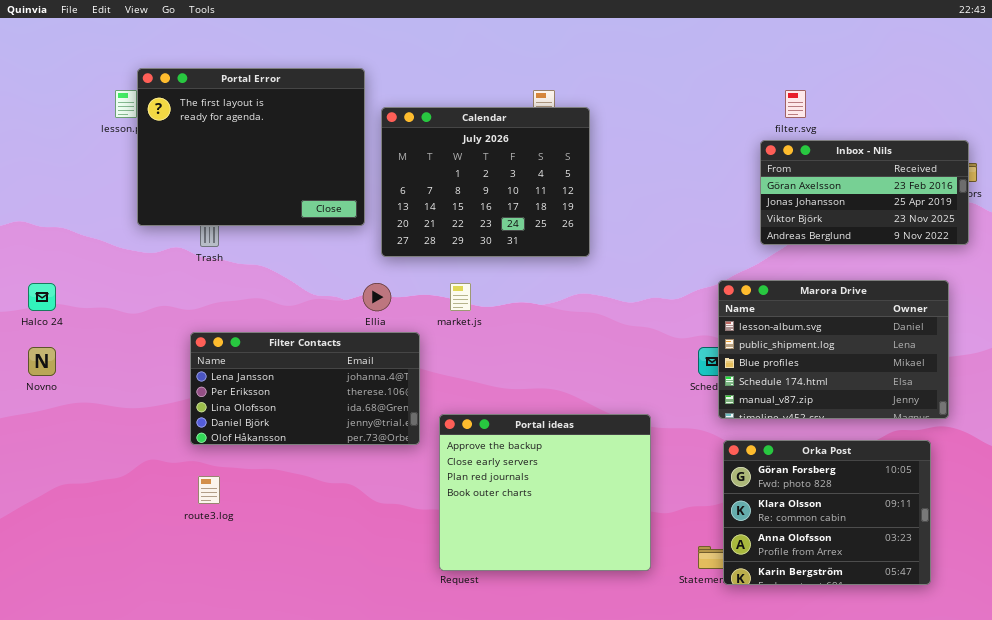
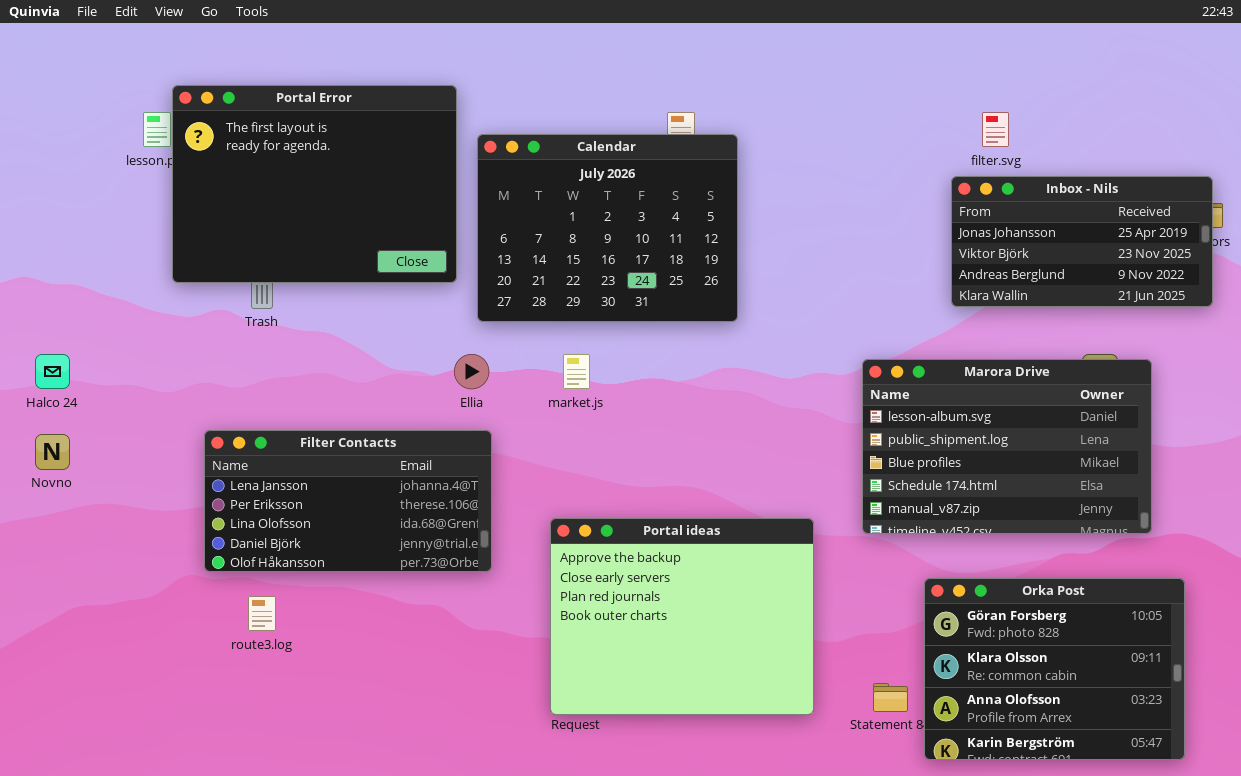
Inbox - Nils: [760,140,969,245] -> [951,176,1213,307], scrolled down 1 row
Marora Drive: [718,280,949,419] -> [862,359,1152,534], moved
Filter Contacts: [190,332,420,445] -> [204,430,492,572], moved
Orka Post: [723,440,931,585] -> [924,578,1185,760], moved

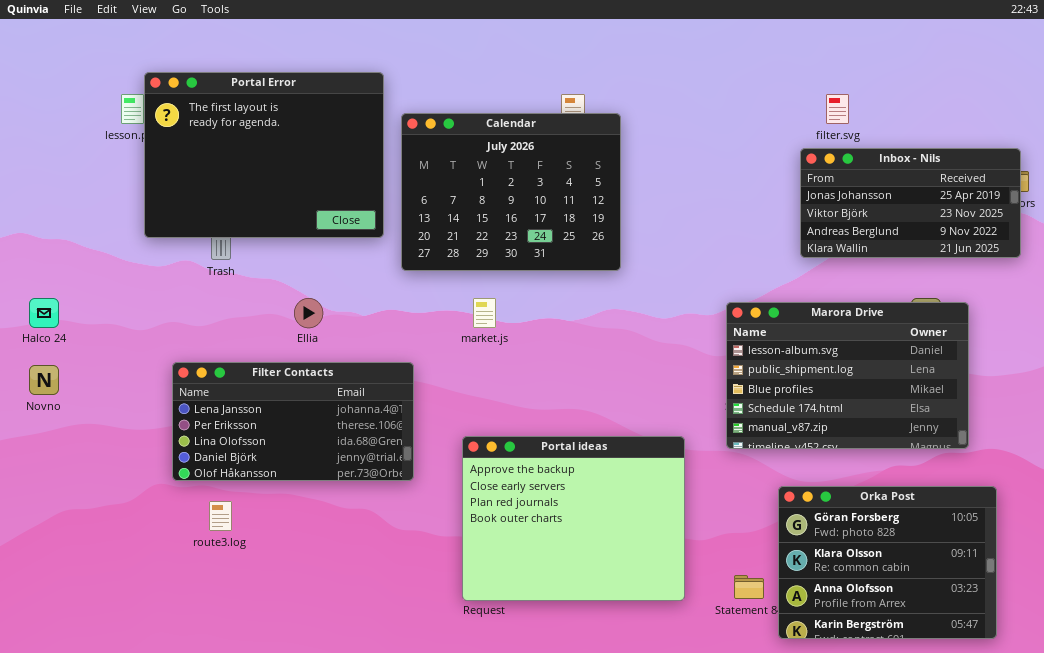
Ellia: [454,354,489,389] -> [294,298,323,328], moved

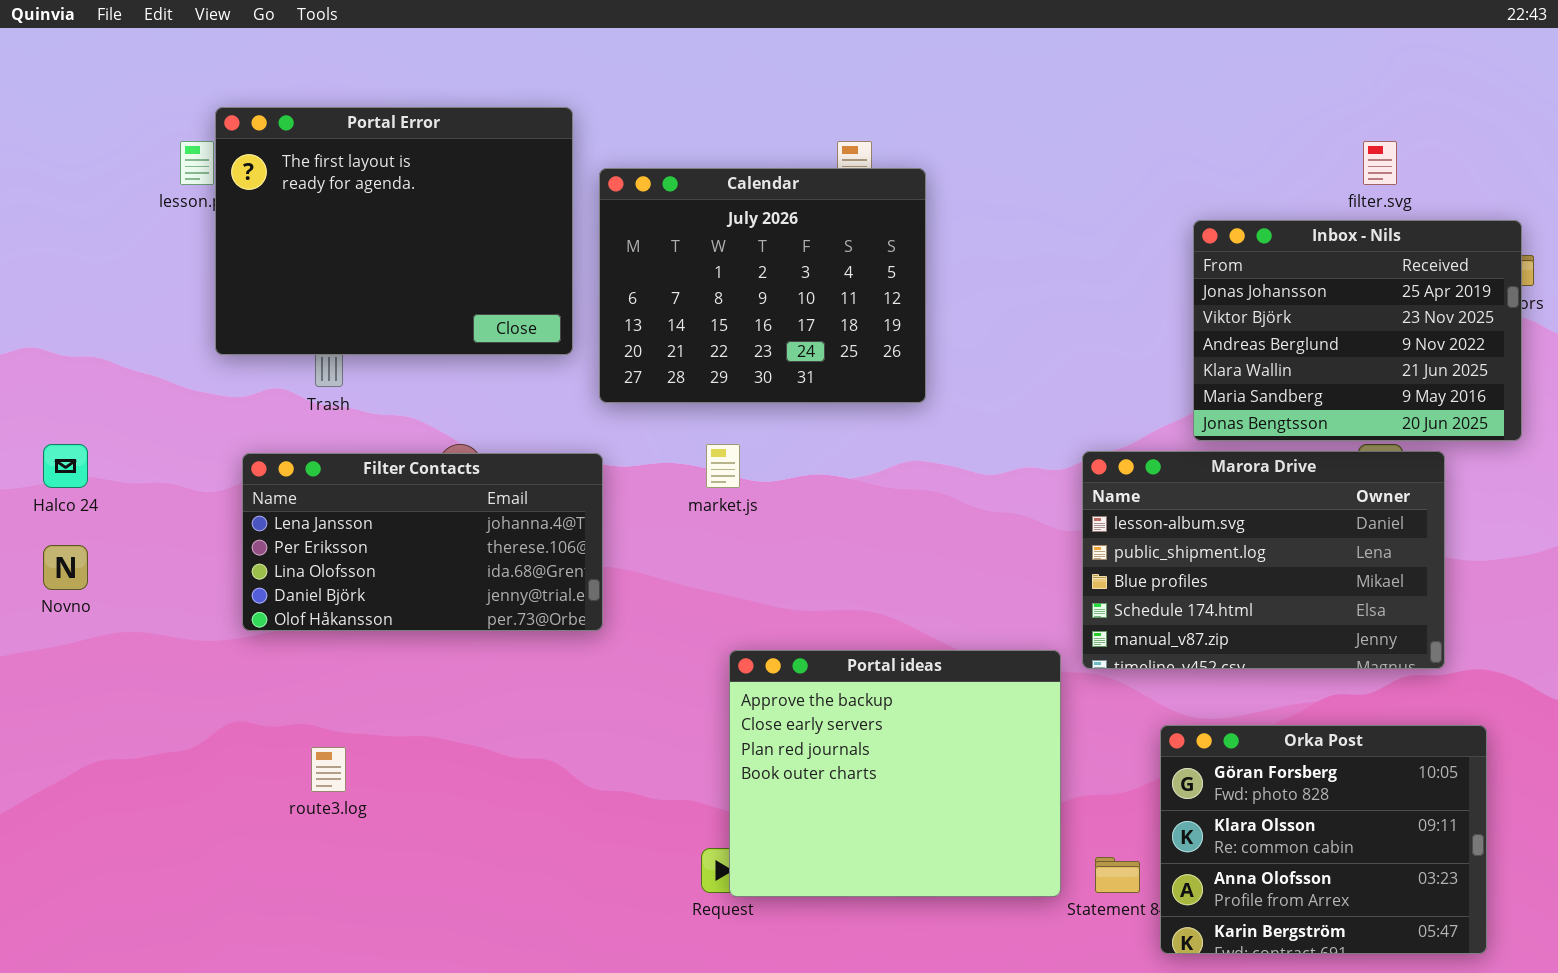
filter.svg: [826,94,849,124] -> [1363,141,1397,185], moved
Inbox - Nils: [800,148,1021,258] -> [1193,220,1522,441], resized
Filter Contacts: [172,362,414,481] -> [242,453,603,631], moved
Portal ideas: [462,436,685,601] -> [729,650,1061,897], moved

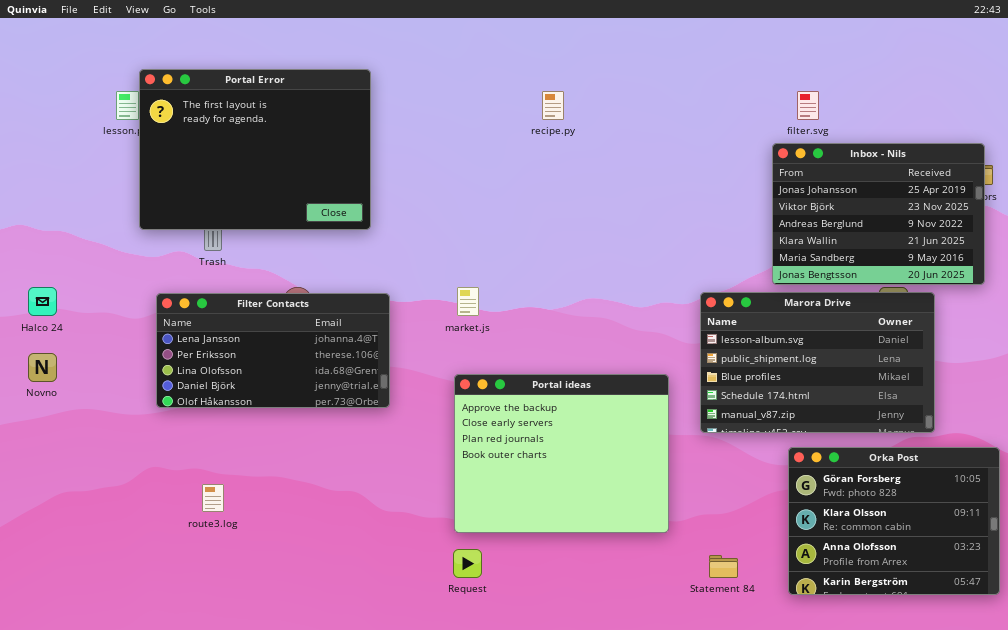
filter.svg: [1363,141,1397,185] -> [797,91,819,120], moved
Calendar: [599,168,926,403] -> none, closed
Portal ideas: [729,650,1061,897] -> [454,374,669,533], moved
Orka Post: [1160,725,1487,954] -> [788,447,1000,595], moved

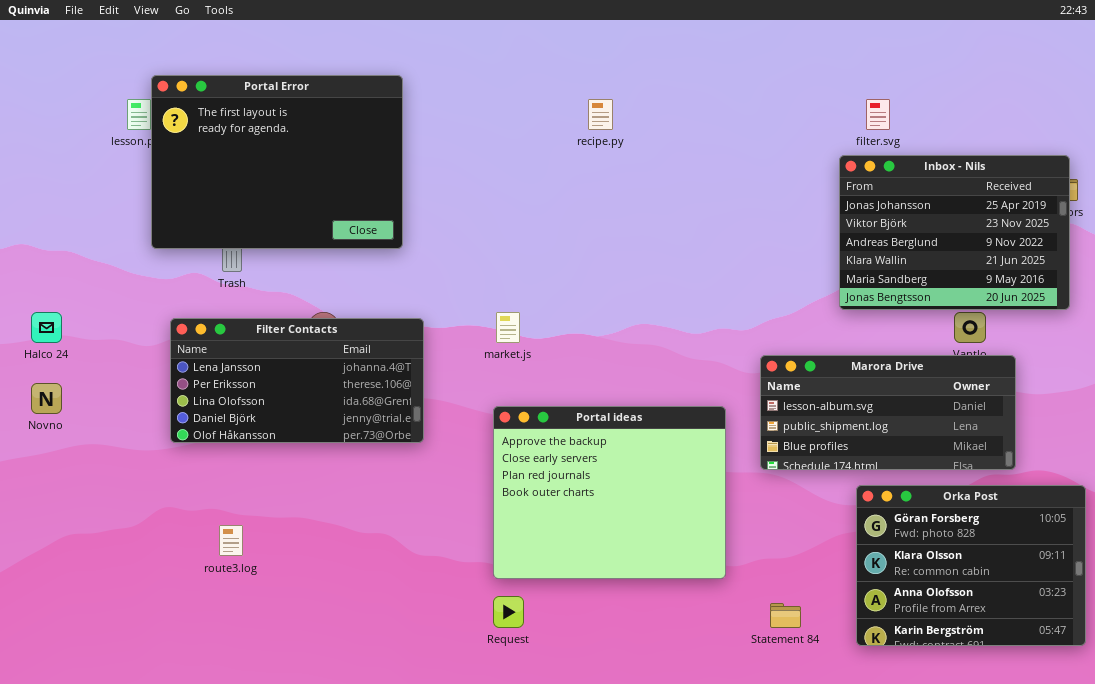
Marora Drive: [700,292,935,433] -> [760,355,1016,470], resized

